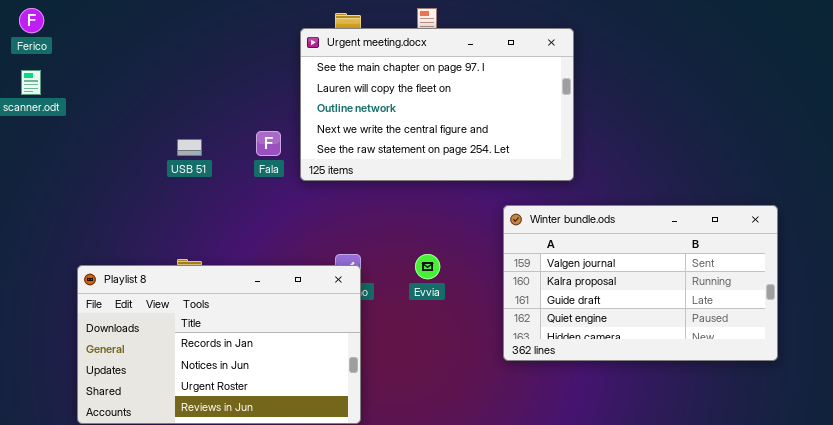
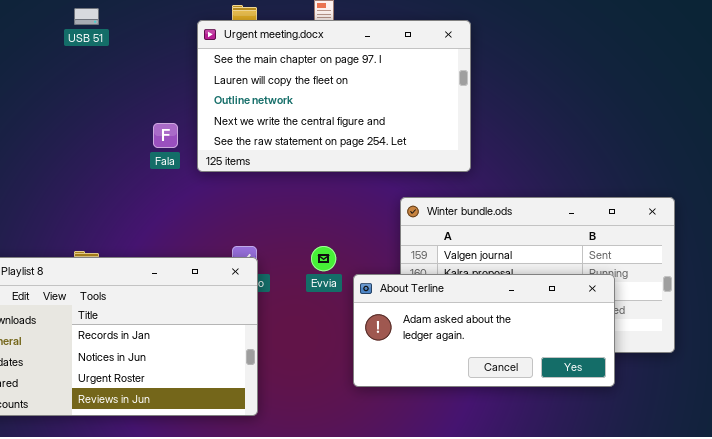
USB 51: [177,139,202,156] -> [74,8,99,25], moved
About Terline: none -> [353,274,615,387], opened

